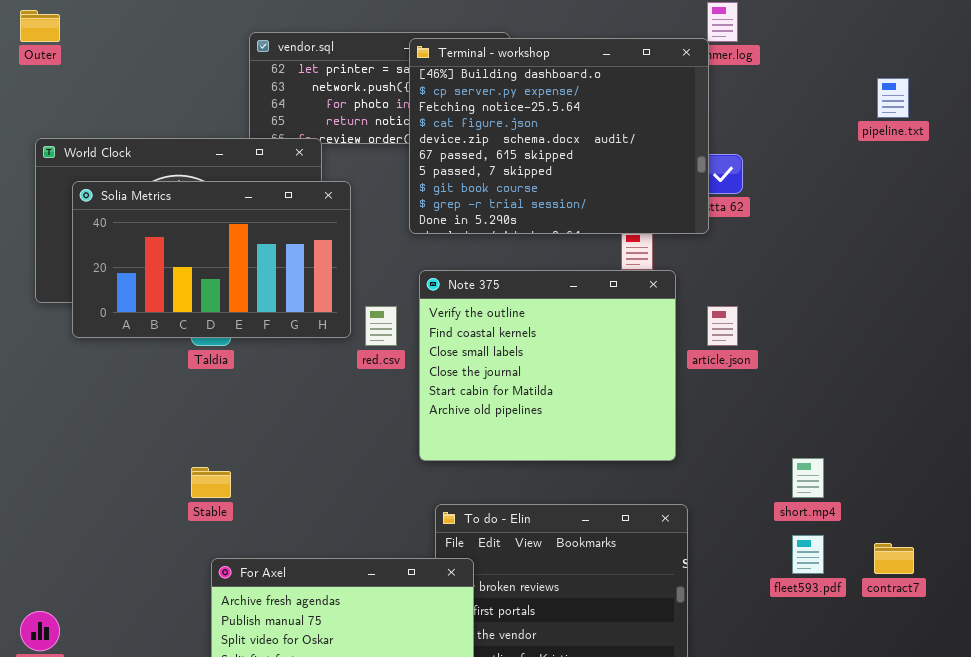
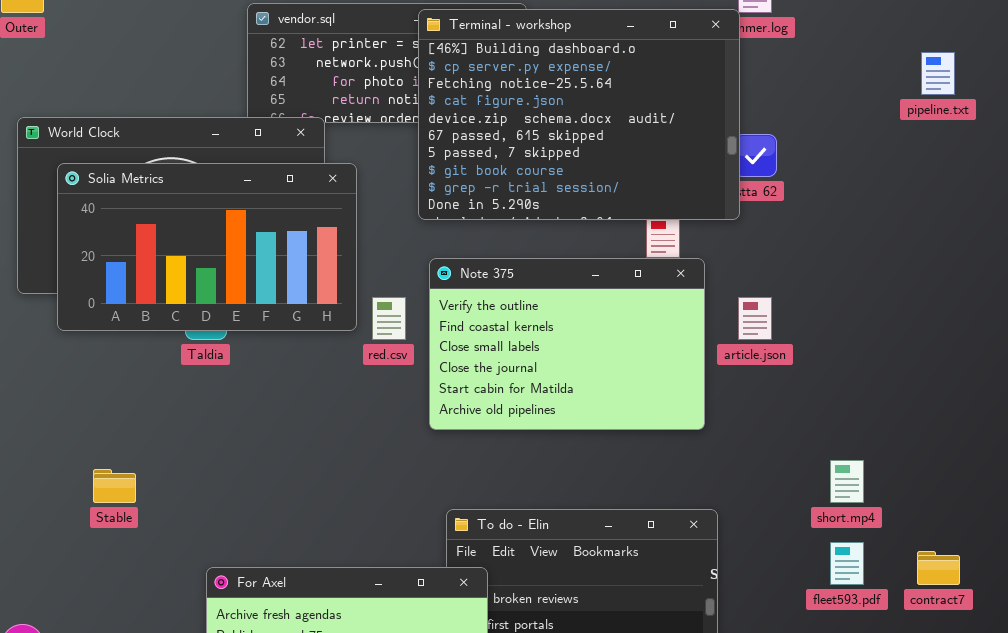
Note 375: [419,270,676,461] -> [429,258,705,430], resized
Stable: [191,467,231,498] -> [93,469,136,503], moved

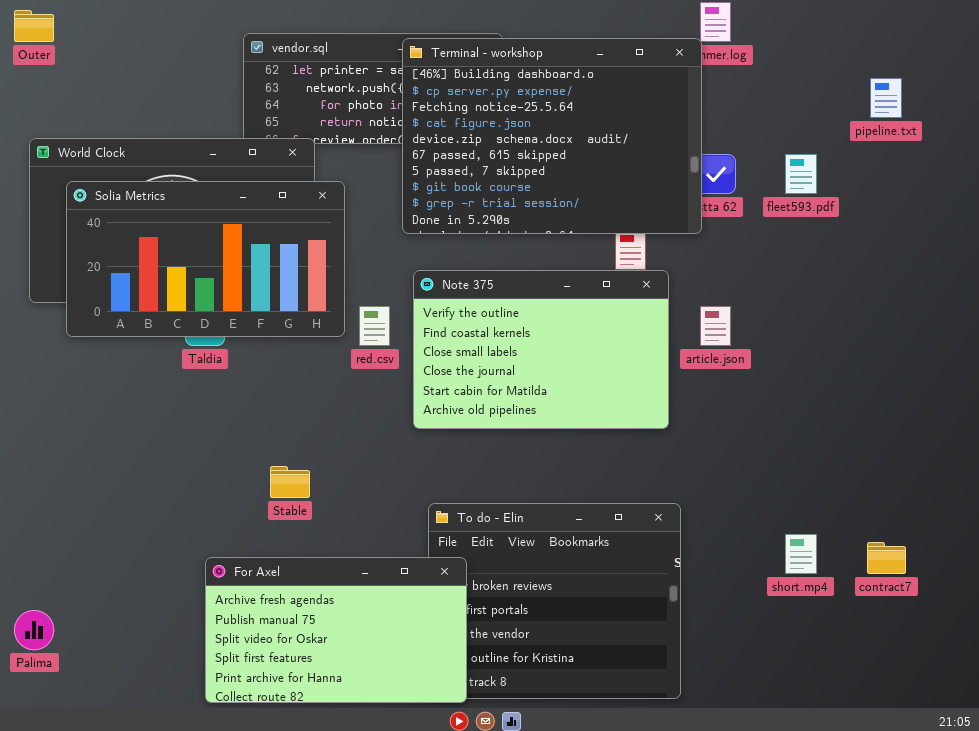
short.mp4: [830,460,864,503] -> [785,534,817,574], moved
Stable: [93,469,136,503] -> [270,466,310,498], moved
fleet593.pdf: [830,542,864,585] -> [785,154,817,194], moved

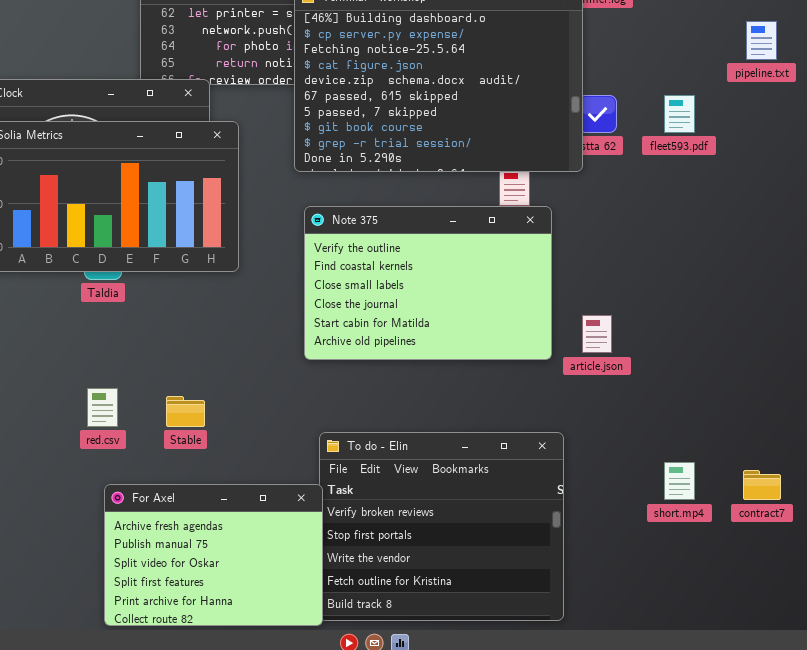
red.csv: [359,306,390,346] -> [87,388,118,427], moved
article.json: [700,306,731,346] -> [582,315,612,353], moved
For Axel: [205,557,467,703] -> [104,484,323,626], resized

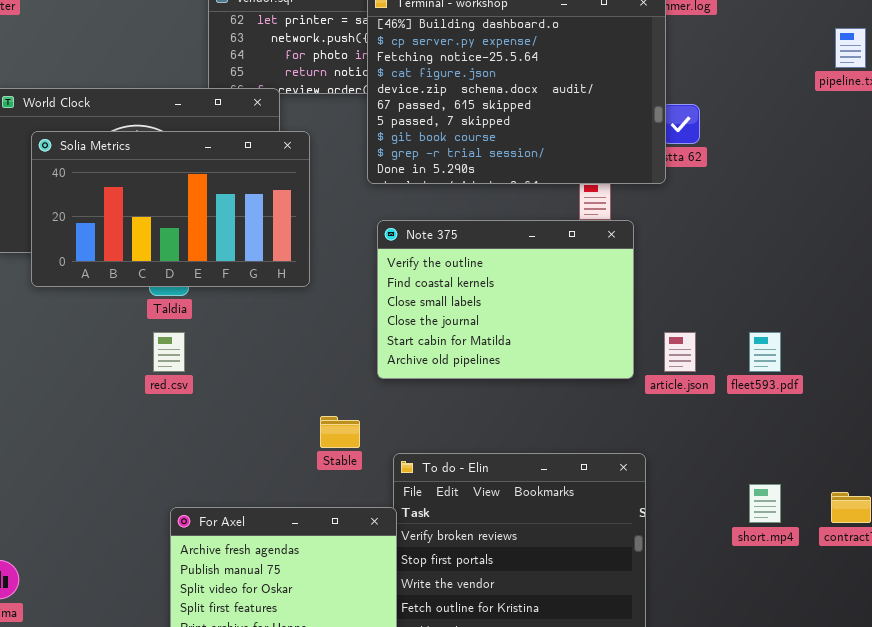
fleet593.pdf: [664,95,695,133] -> [749,332,781,372], moved
red.csv: [87,388,118,427] -> [153,332,185,372], moved
Stable: [166,396,205,427] -> [320,416,360,448], moved

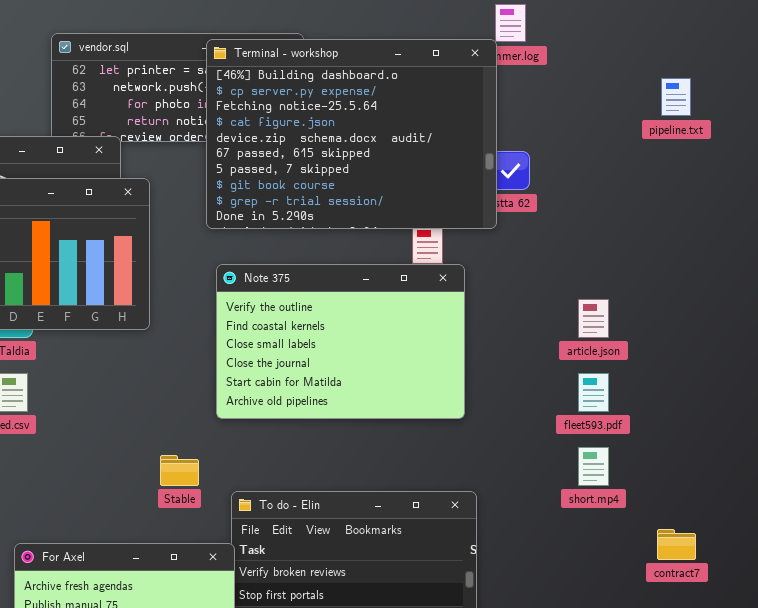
article.json: [664,332,696,372] -> [578,299,609,338], moved
short.mp4: [749,484,781,523] -> [578,447,609,486], moved

